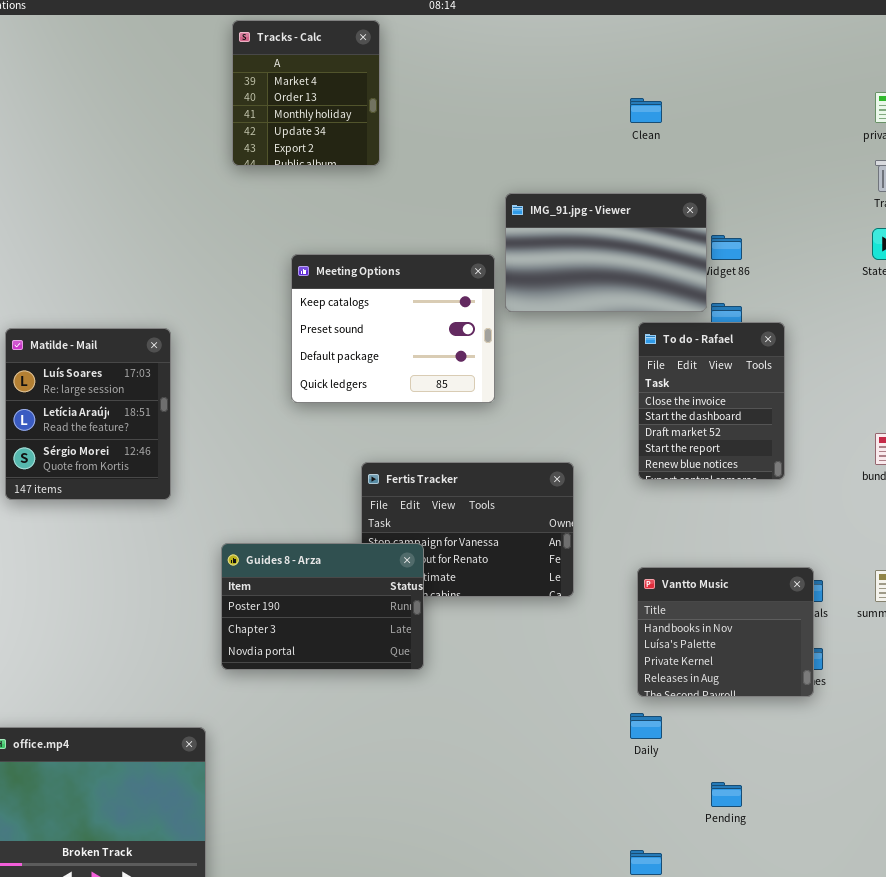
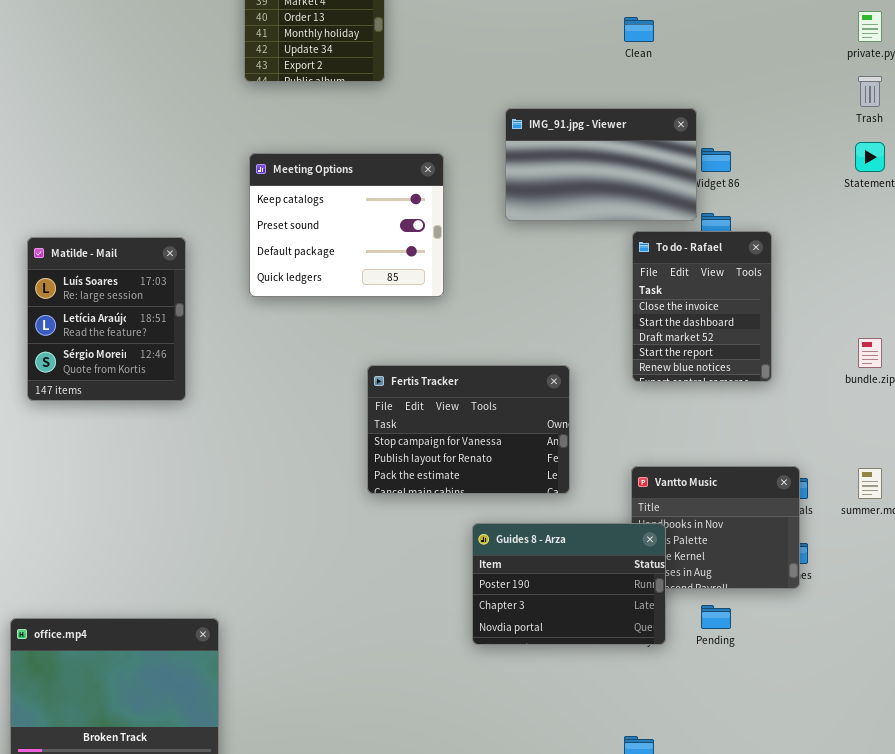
Meeting Options: [291,254,495,403] -> [249,153,444,297], moved
Guides 8 - Arza: [221,543,424,670] -> [472,523,666,645], moved
Pending: [711,782,742,807] -> [701,605,731,629], moved

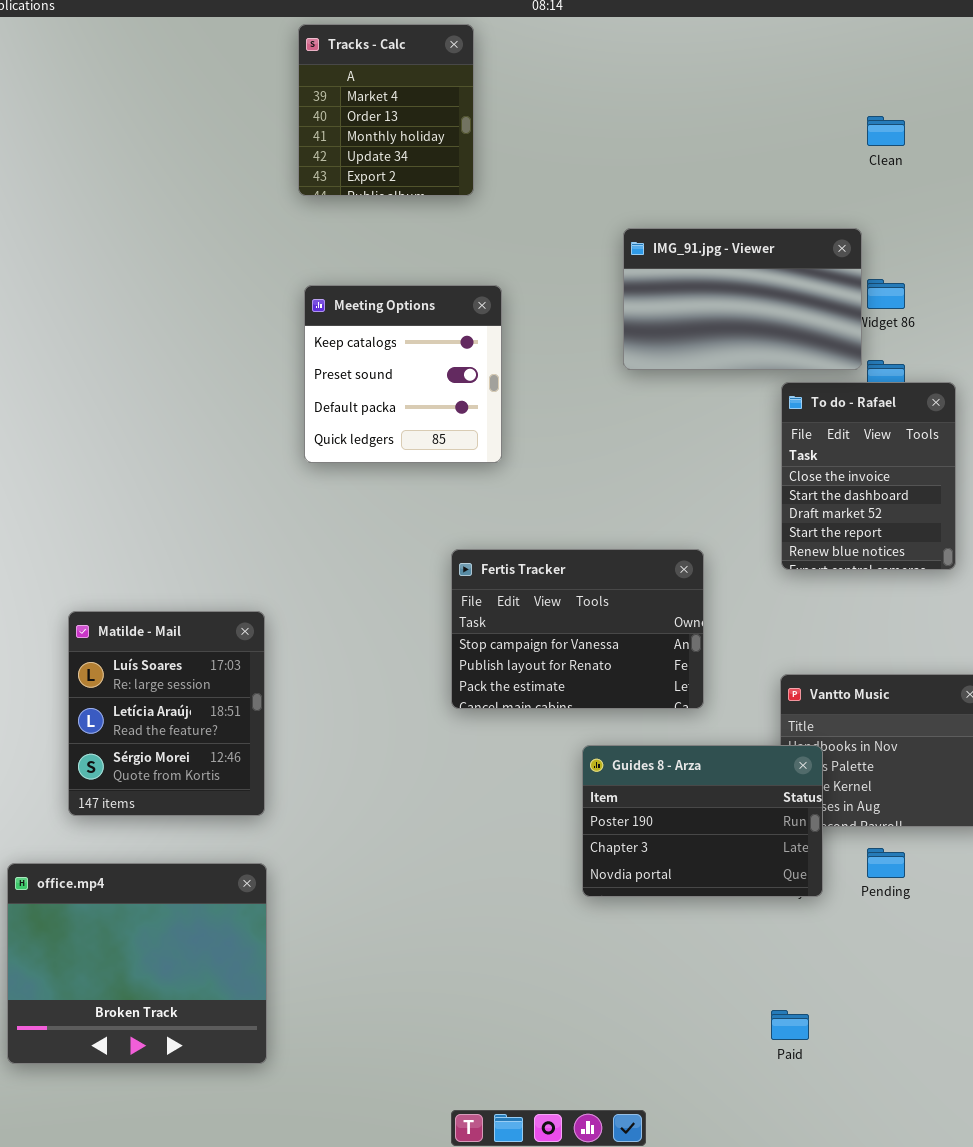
Clean: [624,17,654,42] -> [867,116,905,146], moved
Meeting Options: [249,153,444,297] -> [304,285,502,463], resized
Matilde - Mail: [27,237,186,401] -> [68,611,265,816], moved

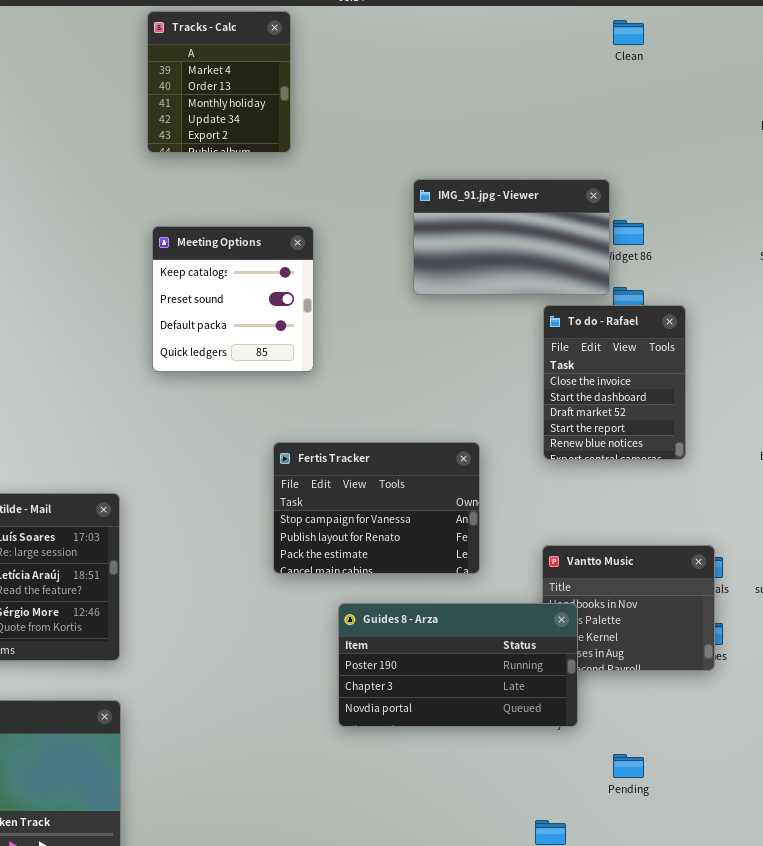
Clean: [867,116,905,146] -> [613,20,644,45], moved
Guides 8 - Arza: [582,745,823,897] -> [338,603,578,727], resized
Pending: [867,848,905,878] -> [613,754,644,778], moved

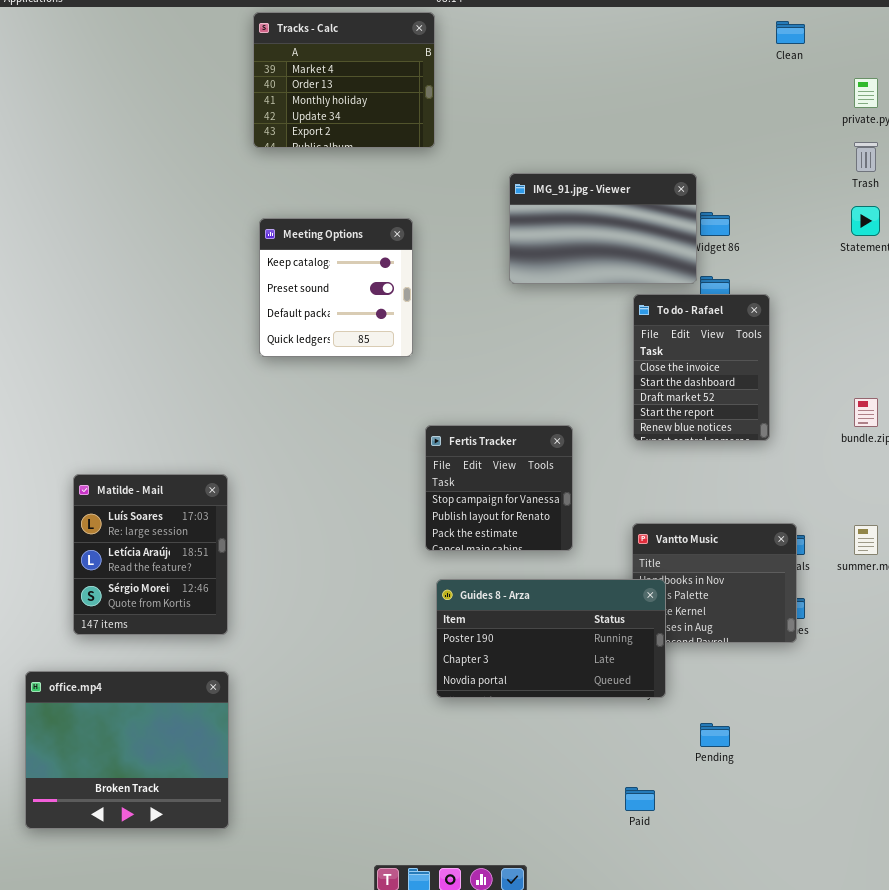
Tracks - Calc: [147,11,291,153] -> [253,12,435,148], resized
Clean: [613,20,644,45] -> [776,21,805,44], moved
Fertis Tracker: [273,442,480,574] -> [425,425,573,551], resized

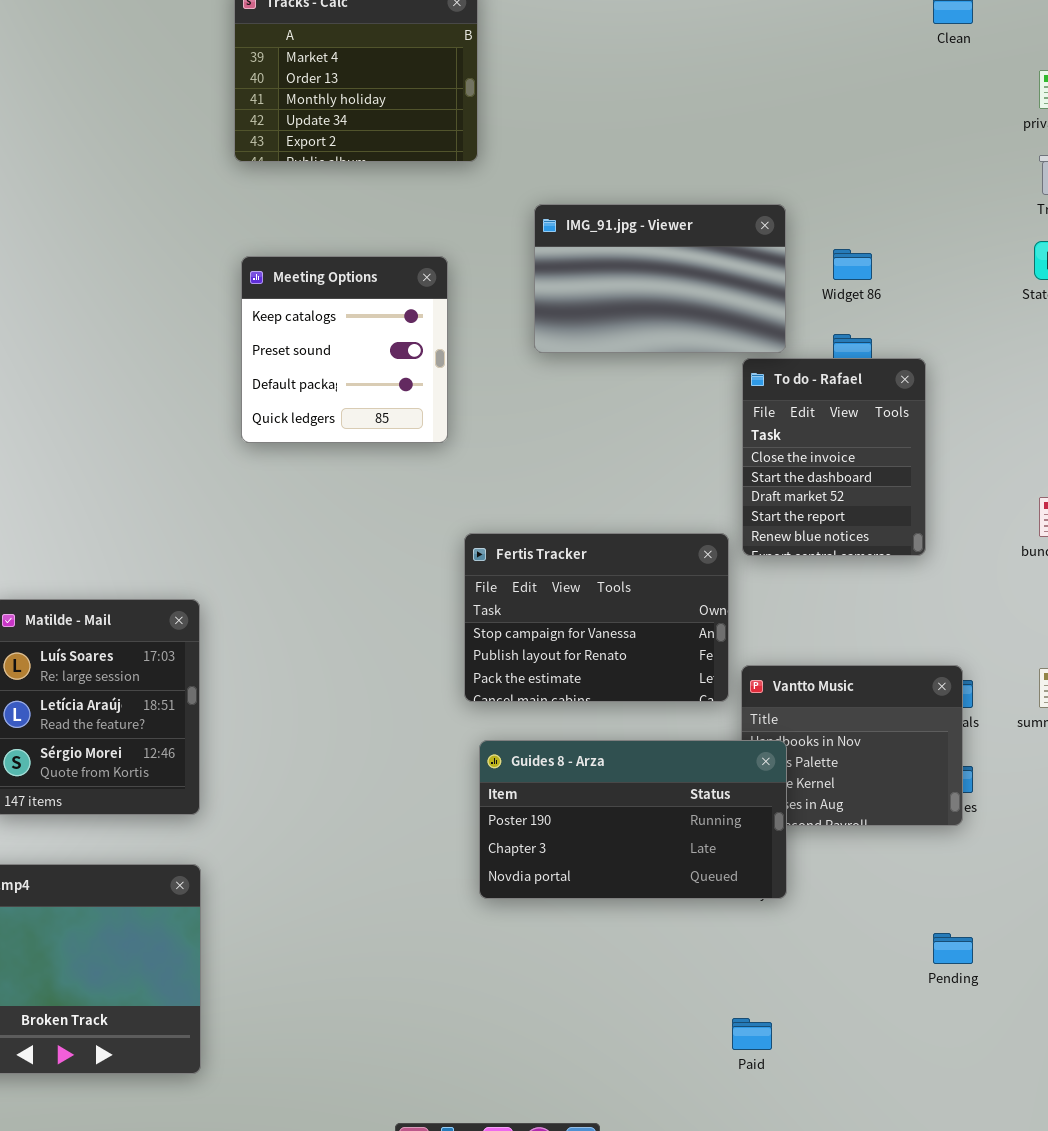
IMG_91.jpg - Viewer: [509,173,697,284] -> [534,204,786,353], moved
Fertis Tracker: [425,425,573,551] -> [464,533,729,702], resized
Pending: [700,723,730,747] -> [933,933,973,964], moved

